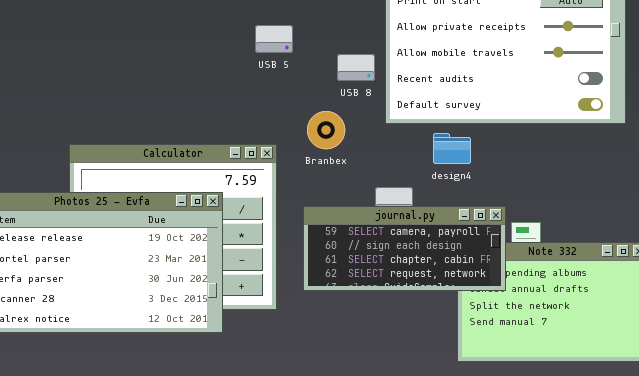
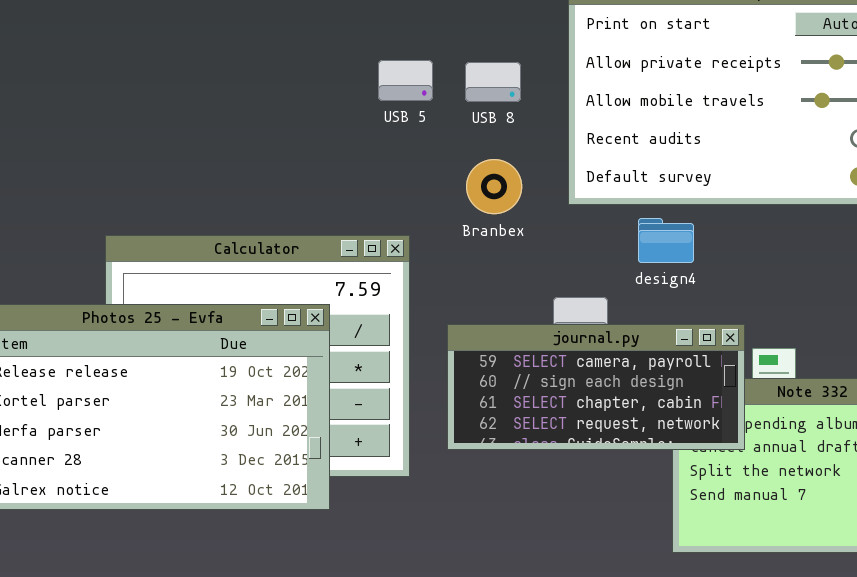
USB 8: [337,54,375,81] -> [465,62,521,102], moved
Branbex: [307,111,345,149] -> [466,159,522,214], moved

